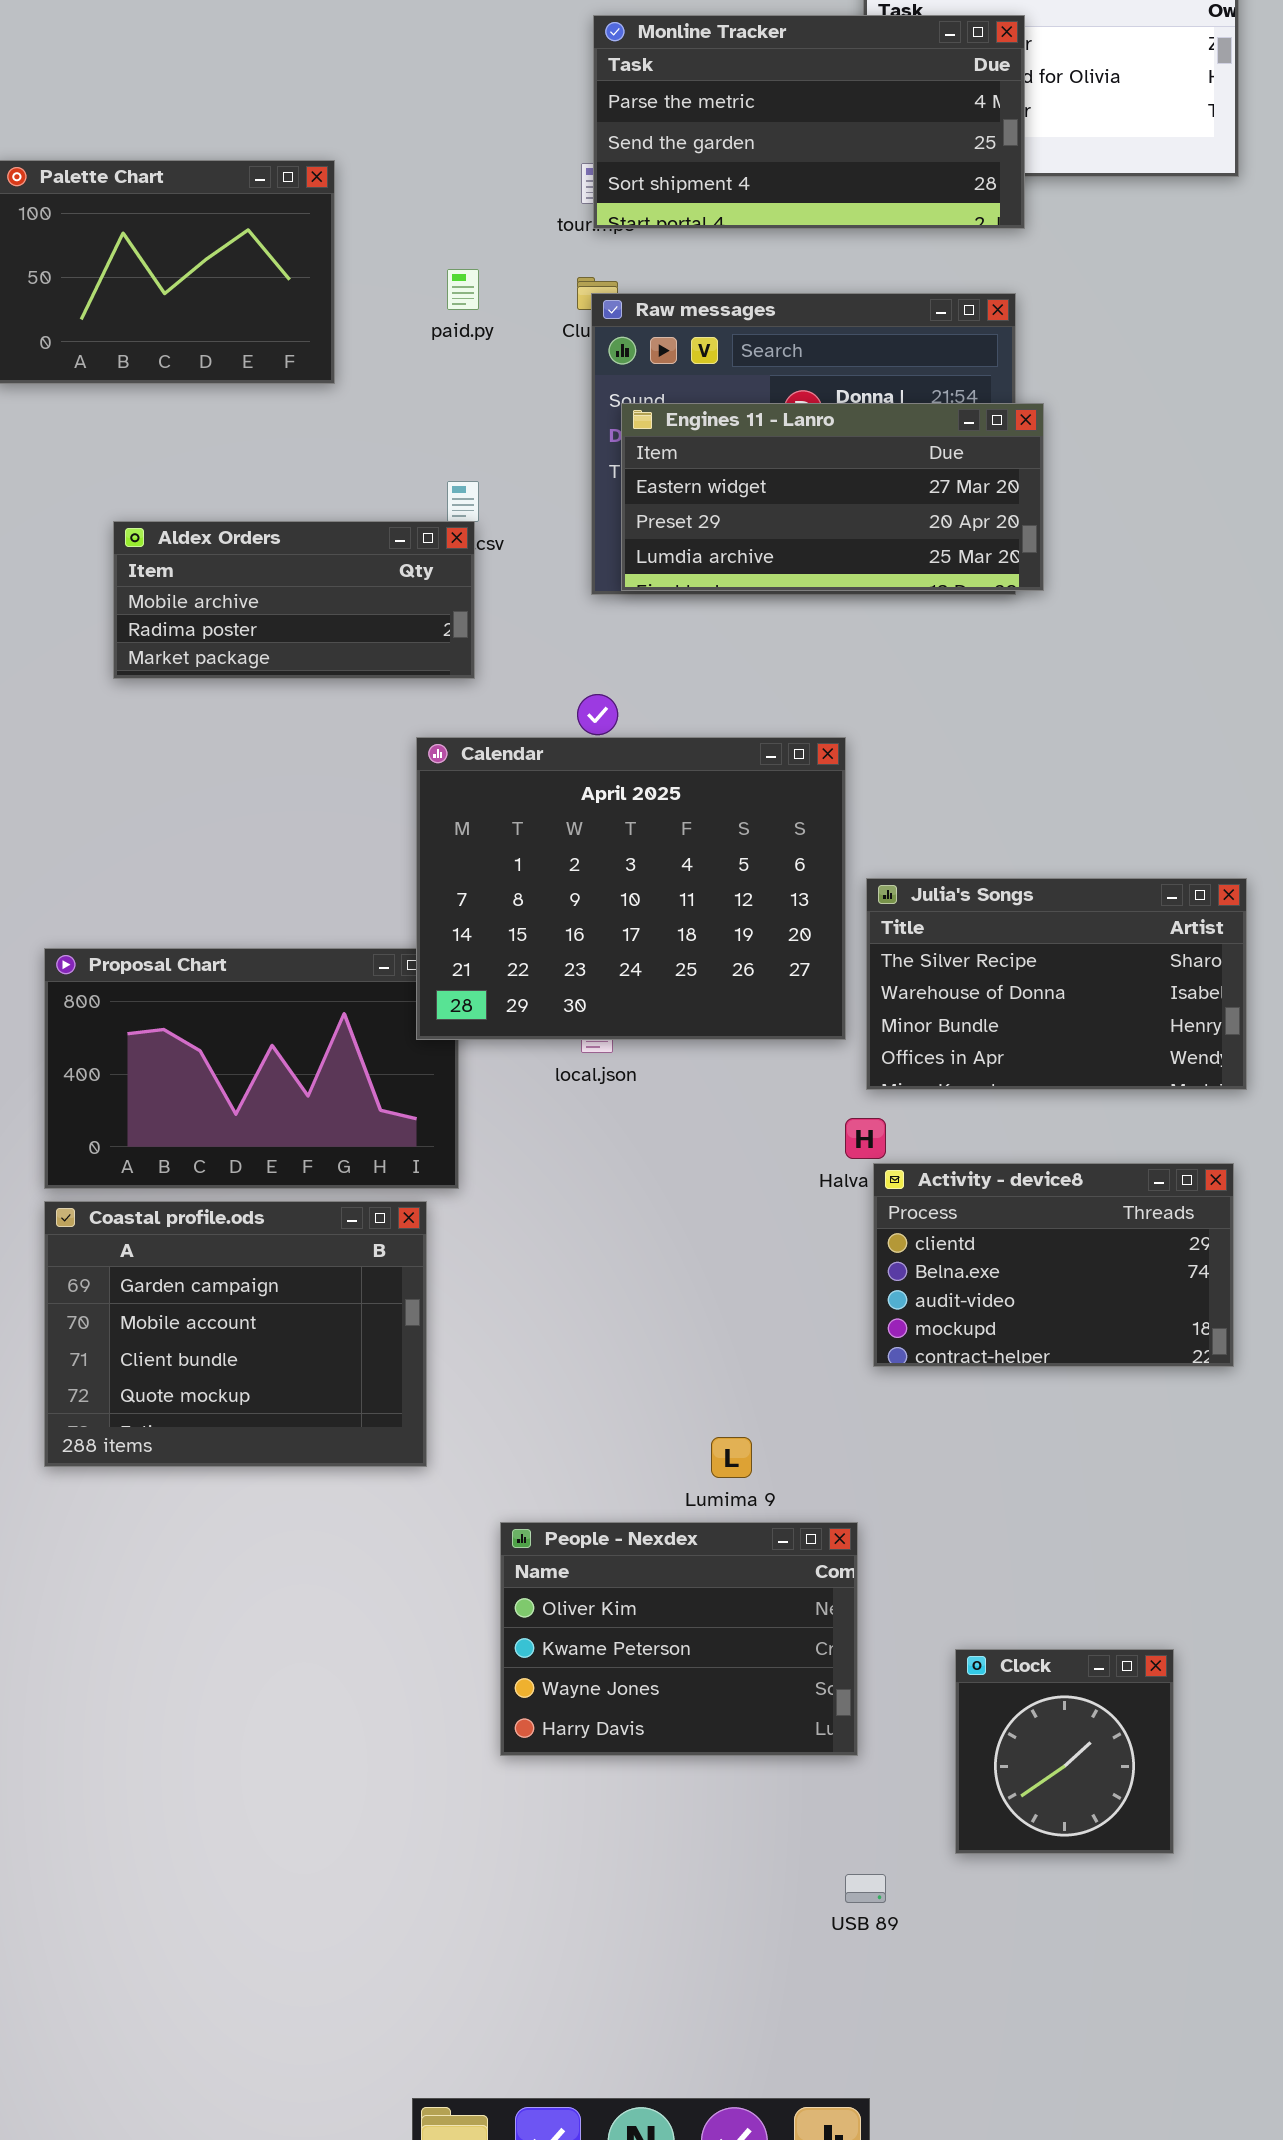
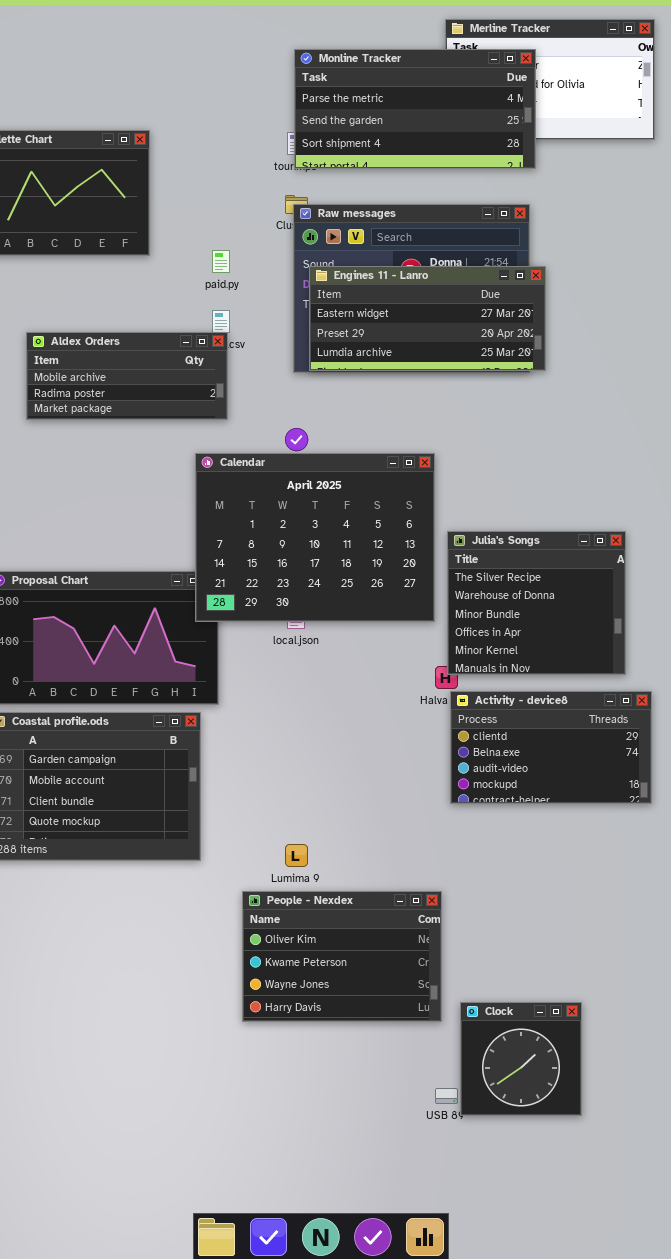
paid.py: [447,269,479,310] -> [212,250,230,273], moved
Julia's Songs: [866,878,1247,1090] -> [447,531,626,675], resized
Lumima 9: [711,1437,752,1478] -> [285,844,308,867], moved
Clock: [955,1649,1174,1854] -> [460,1002,582,1116], moved

